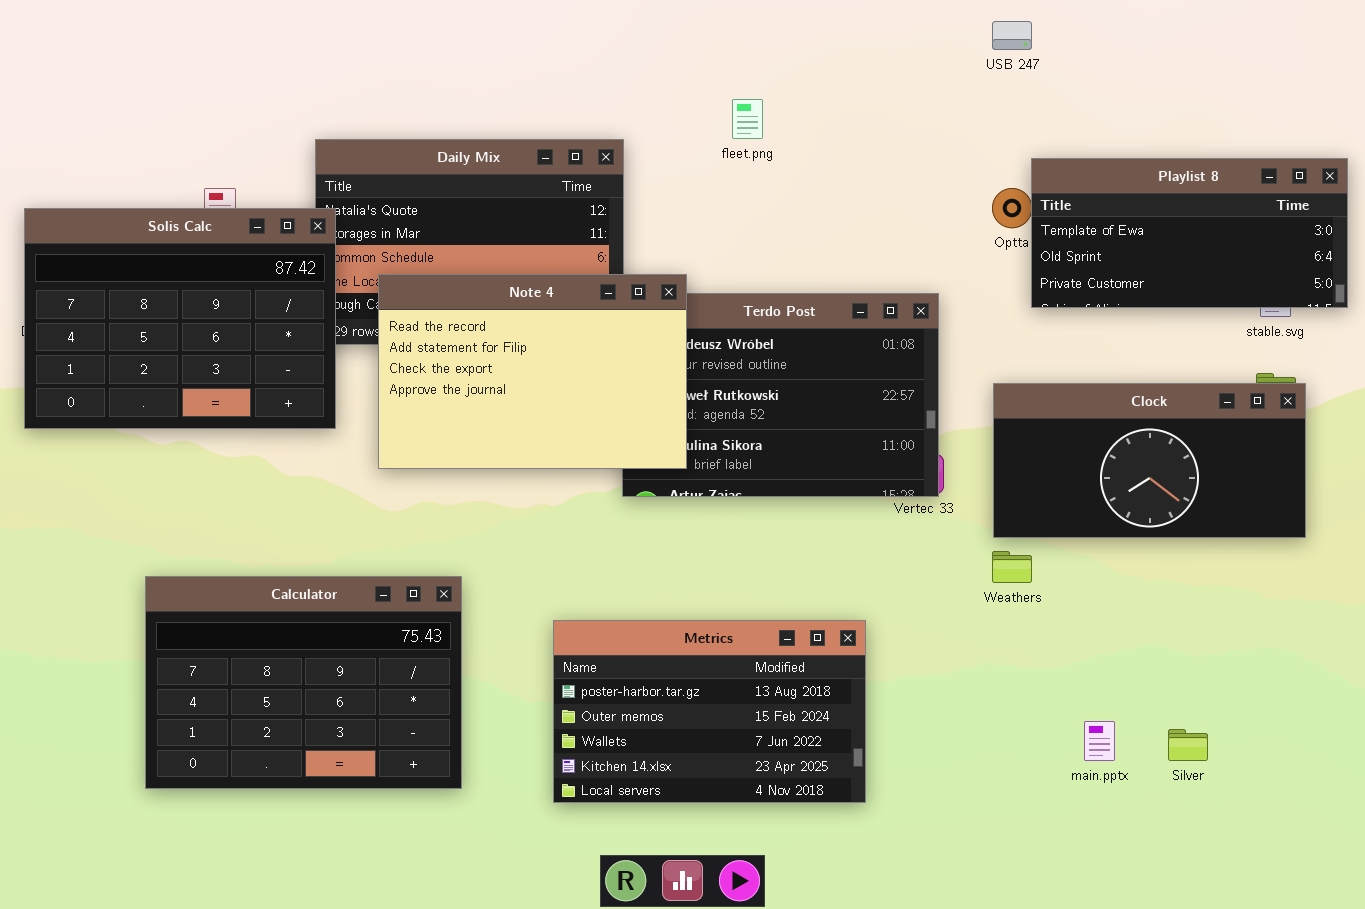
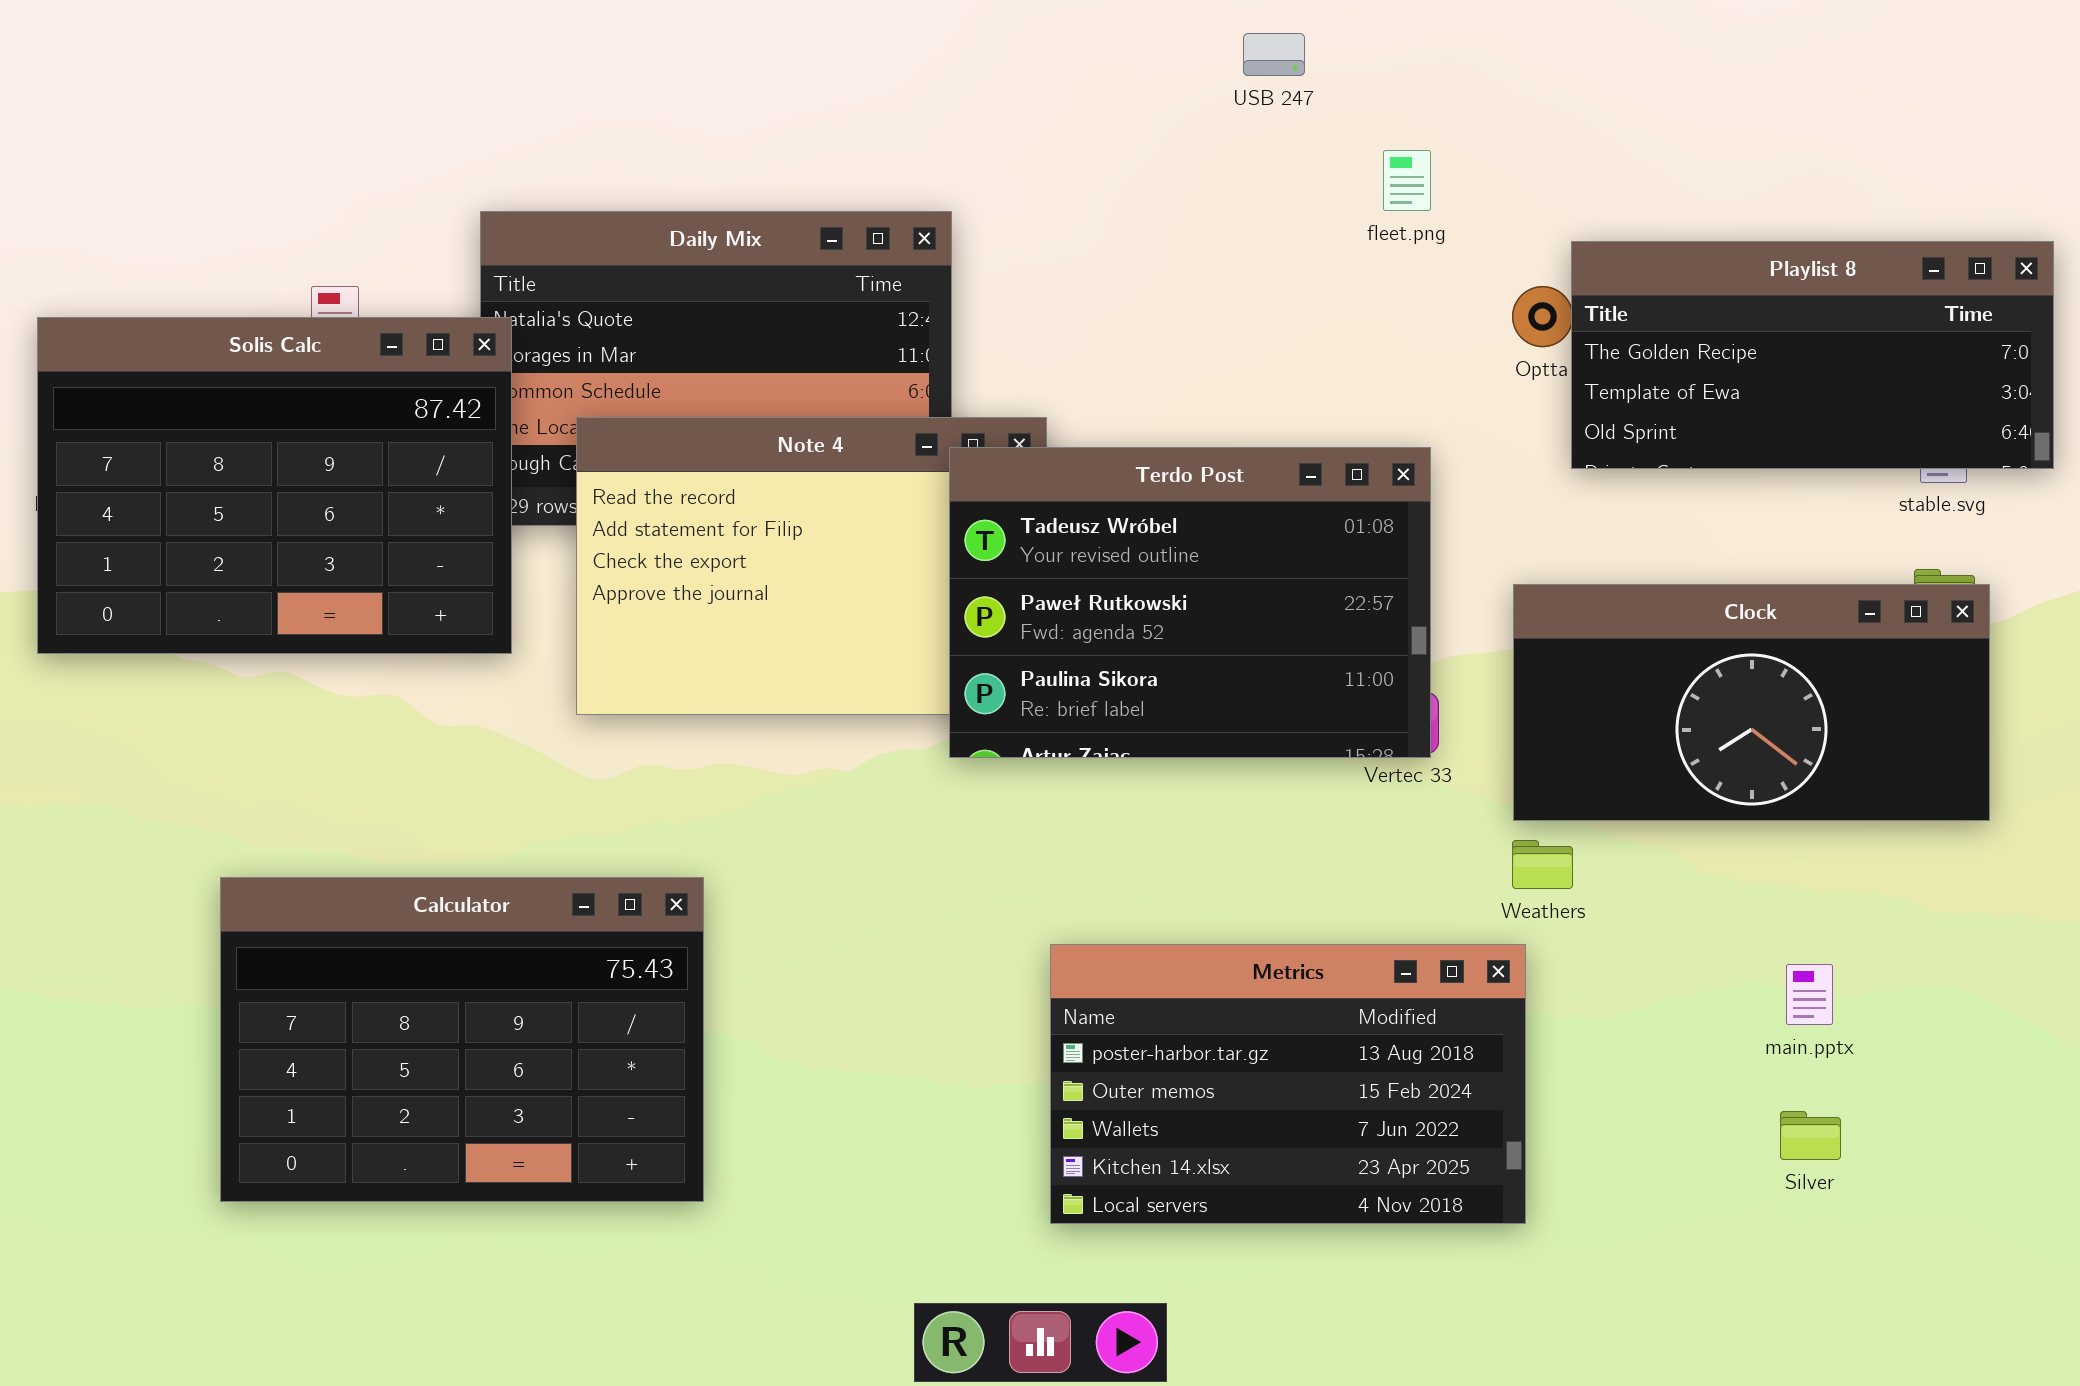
USB 247: [992,21,1032,50] -> [1243,33,1305,76], moved
fleet.png: [732,99,763,139] -> [1383,150,1431,211], moved
Playlist 8: [1031,158,1348,308] -> [1571,241,2054,469], scrolled up 1 row
Terdo Post: [622,293,939,497] -> [949,447,1431,758], raised
Metrics: [553,620,866,803] -> [1050,944,1526,1224], moved
main.pptx: [1084,721,1115,761] -> [1786,964,1833,1025], moved

